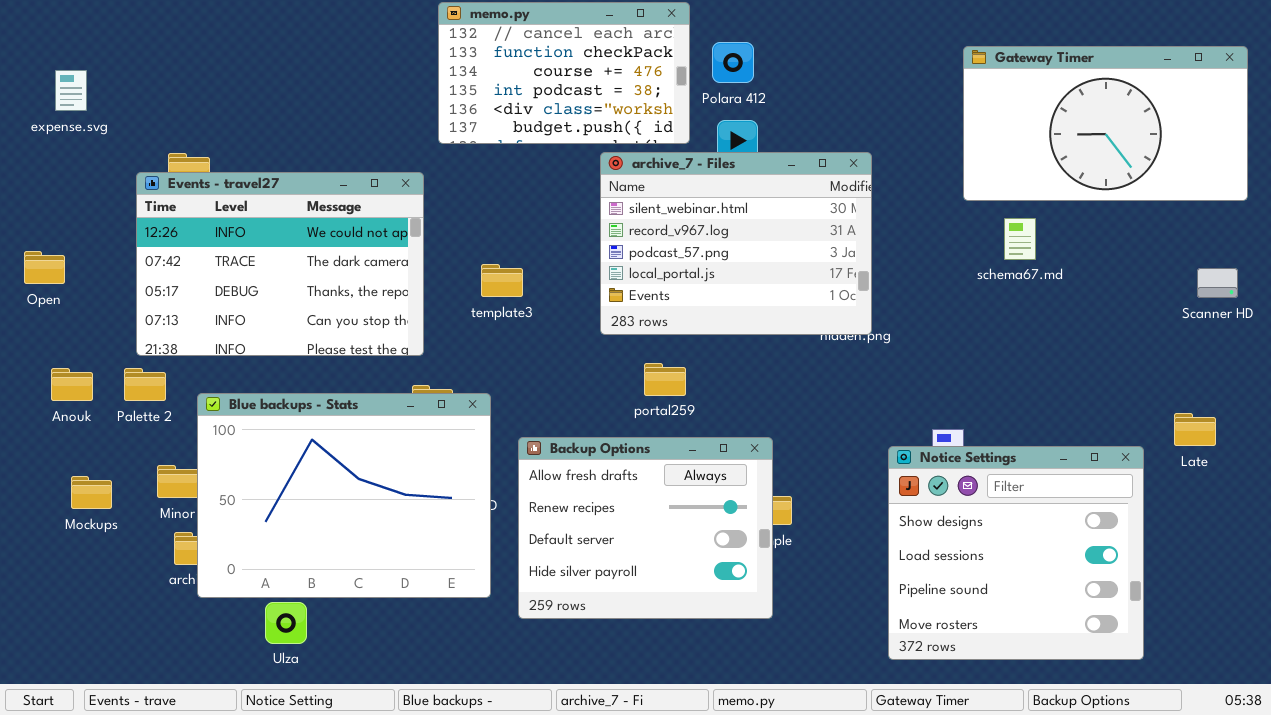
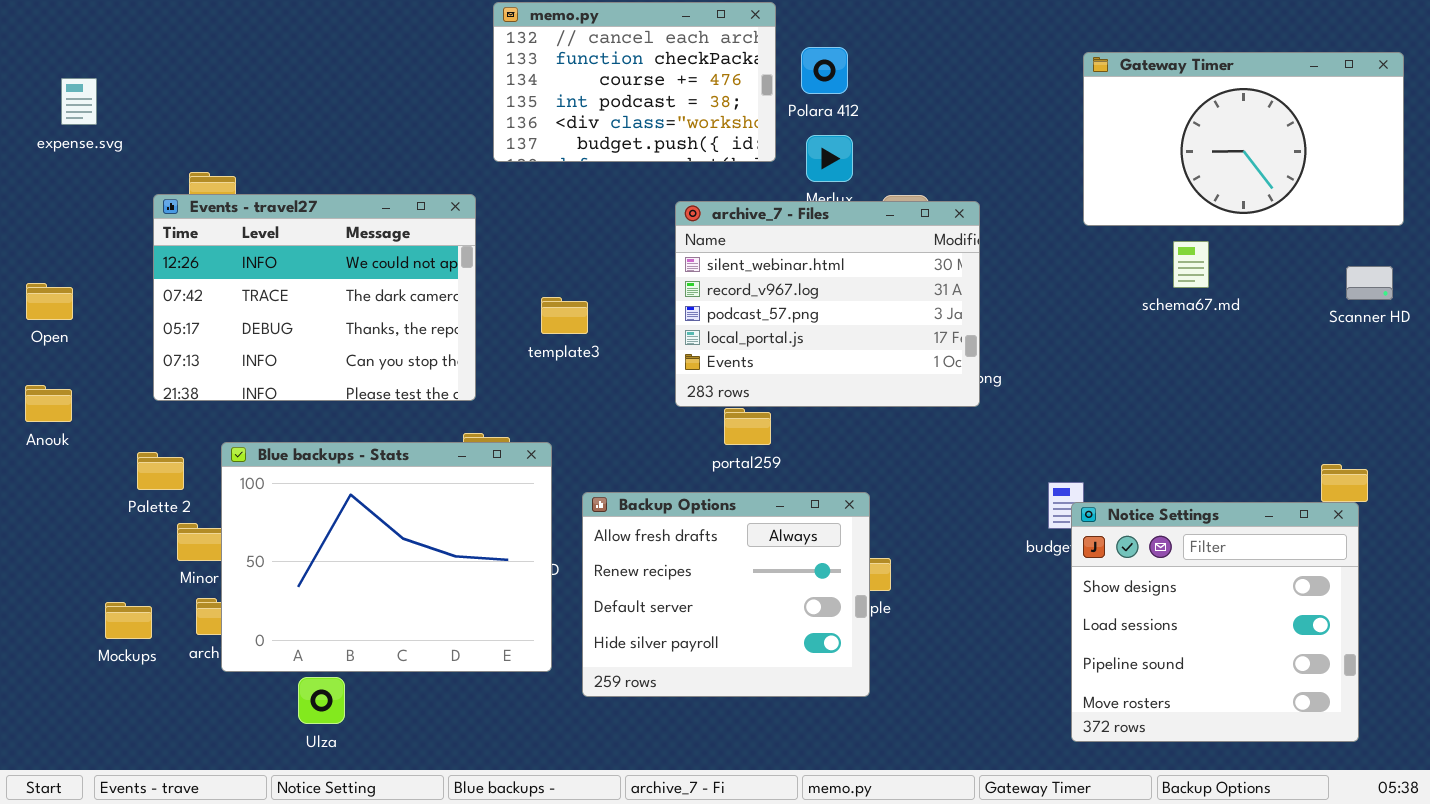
archive_7 - Files: [600,152,872,335] -> [675,201,980,407], moved
schema67.md: [1004,218,1036,260] -> [1173,241,1209,288], moved
Scanner HD: [1197,268,1238,298] -> [1346,266,1393,300], moved
Anouk: [51,368,93,401] -> [25,385,72,422], moved
Palette 2: [124,368,166,401] -> [137,452,184,490], moved
Notice Settings: [888,446,1144,660] -> [1071,502,1359,742], moved
Mockups: [71,476,112,509] -> [105,602,152,639], moved

